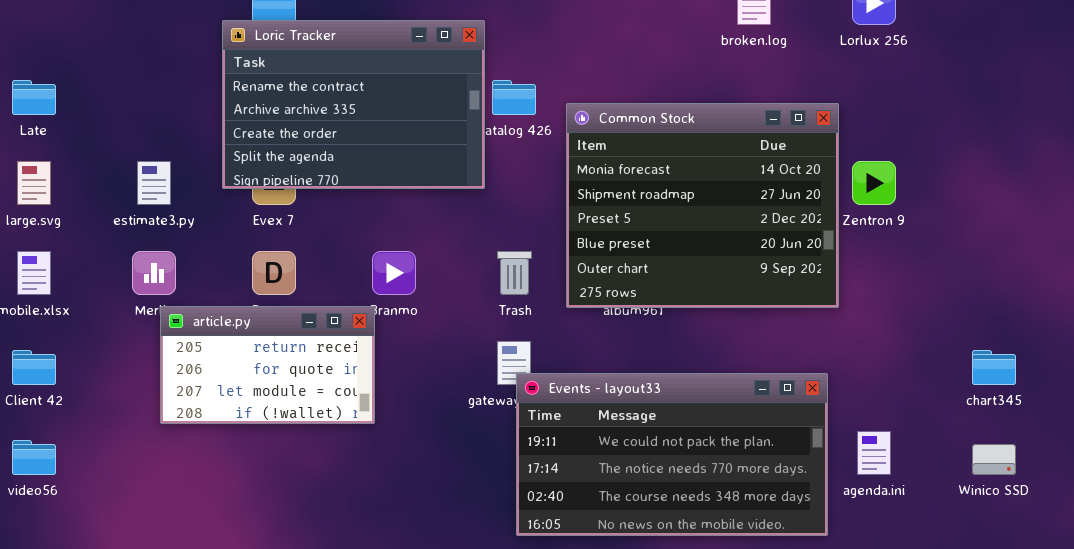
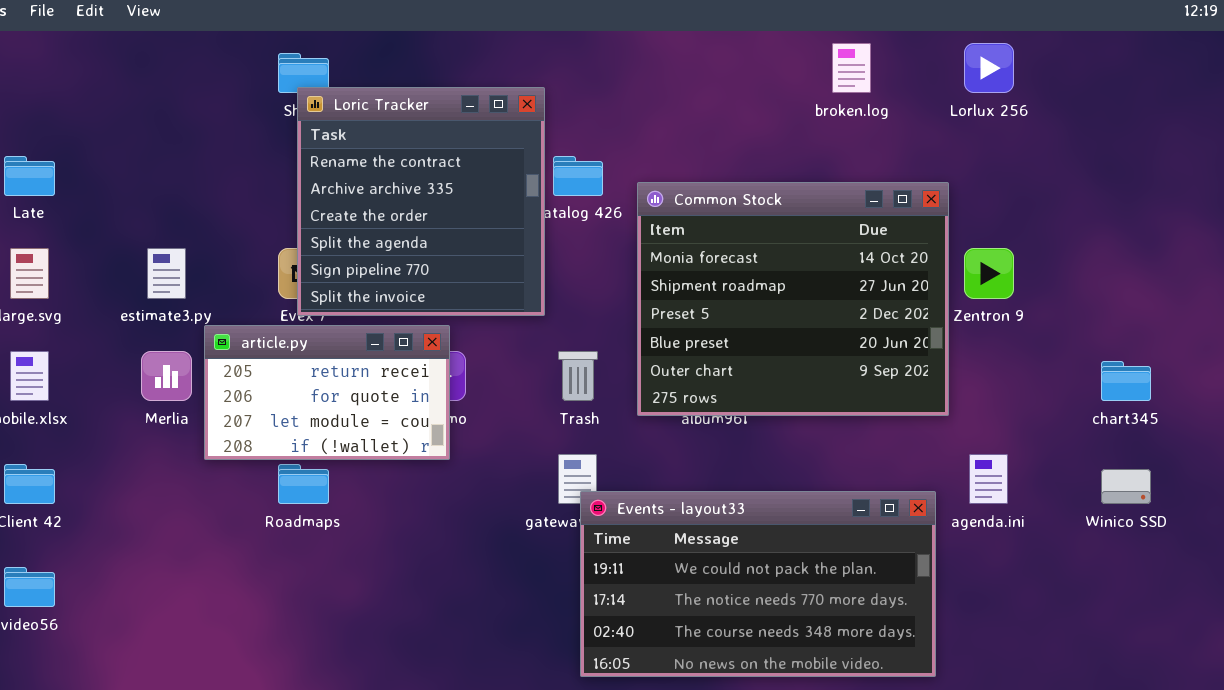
Loric Tracker: [222,20,485,189] -> [297,87,545,316], resized
article.py: [160,306,375,424] -> [204,325,450,460], moved
chart345: [972,350,1016,385] -> [1101,361,1151,401], moved
agenda.ini: [857,431,891,475] -> [969,454,1008,504], moved
Winico SSD: [972,444,1016,475] -> [1101,469,1151,504], moved

